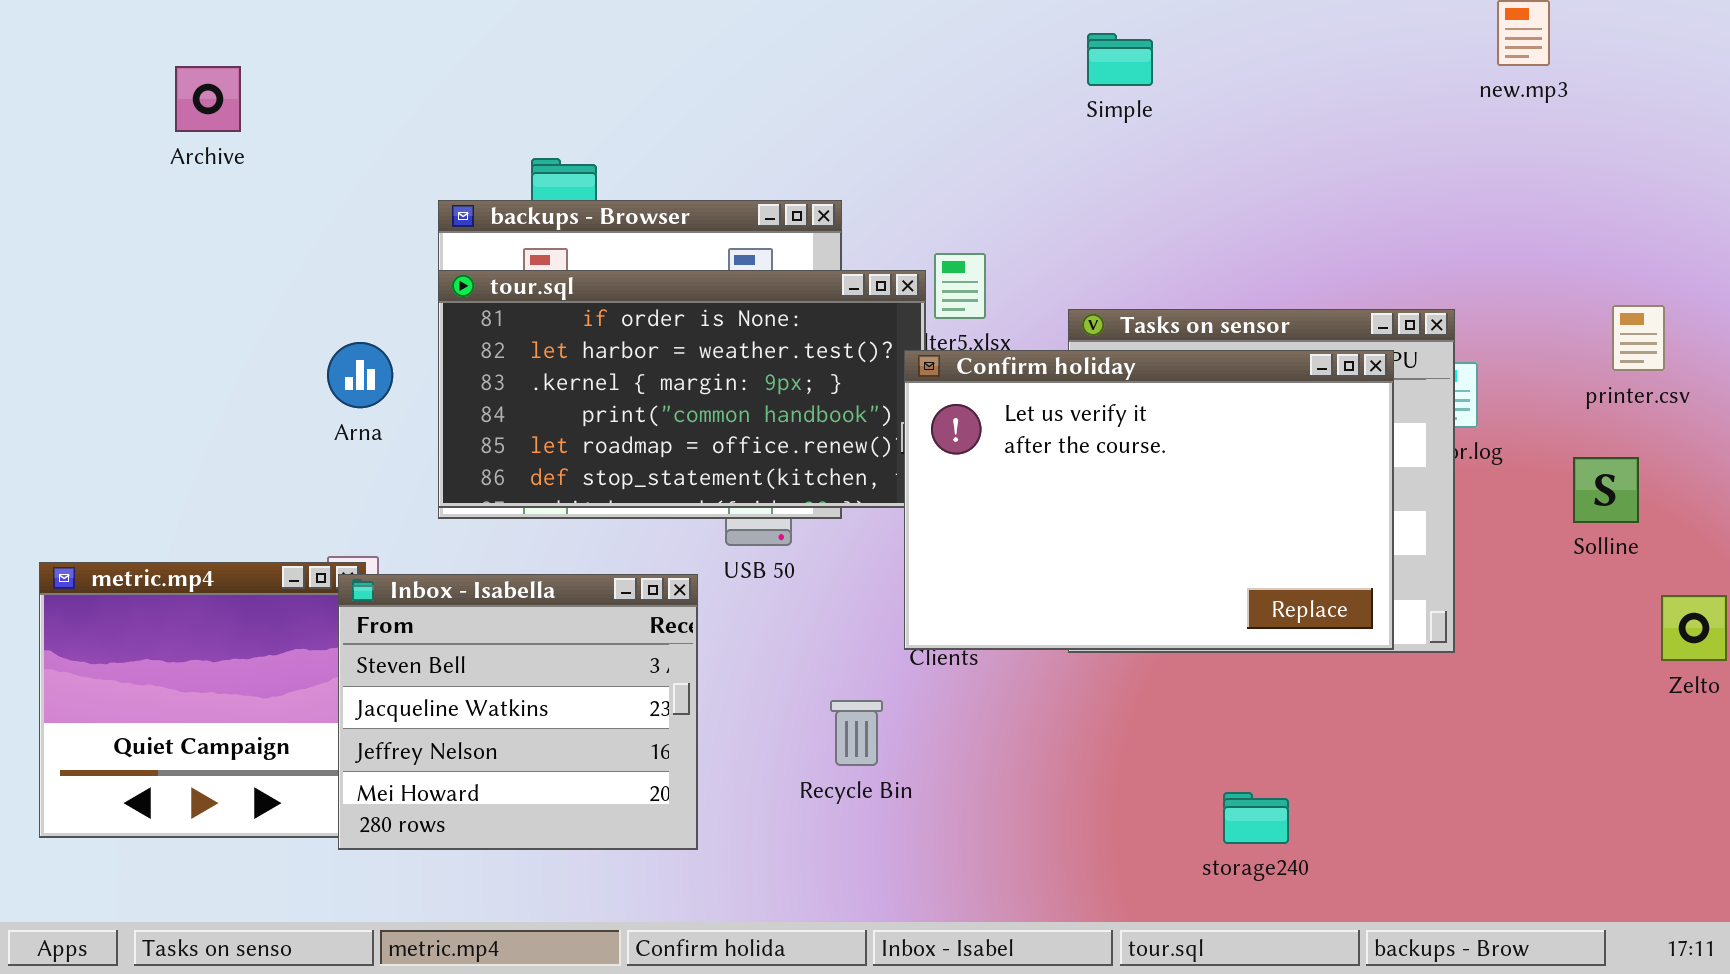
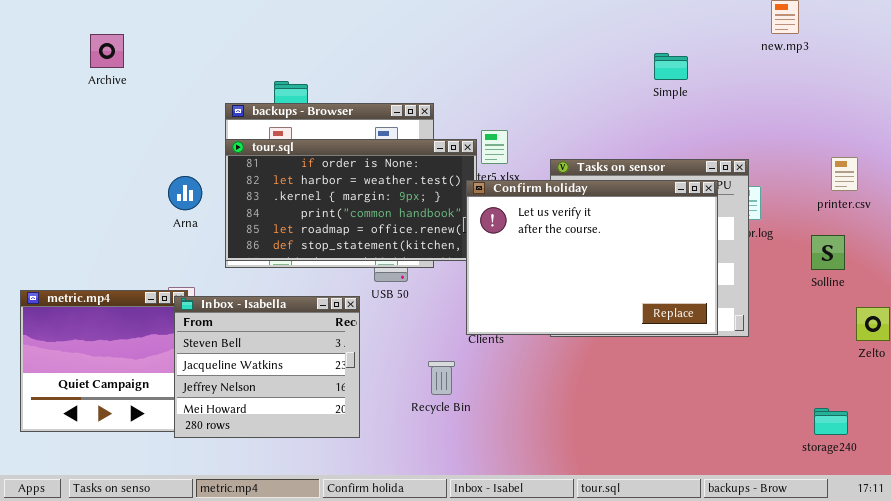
Simple: [1087,33,1153,86] -> [654,53,688,80], moved
storage240: [1223,792,1289,844] -> [814,408,848,435], moved

